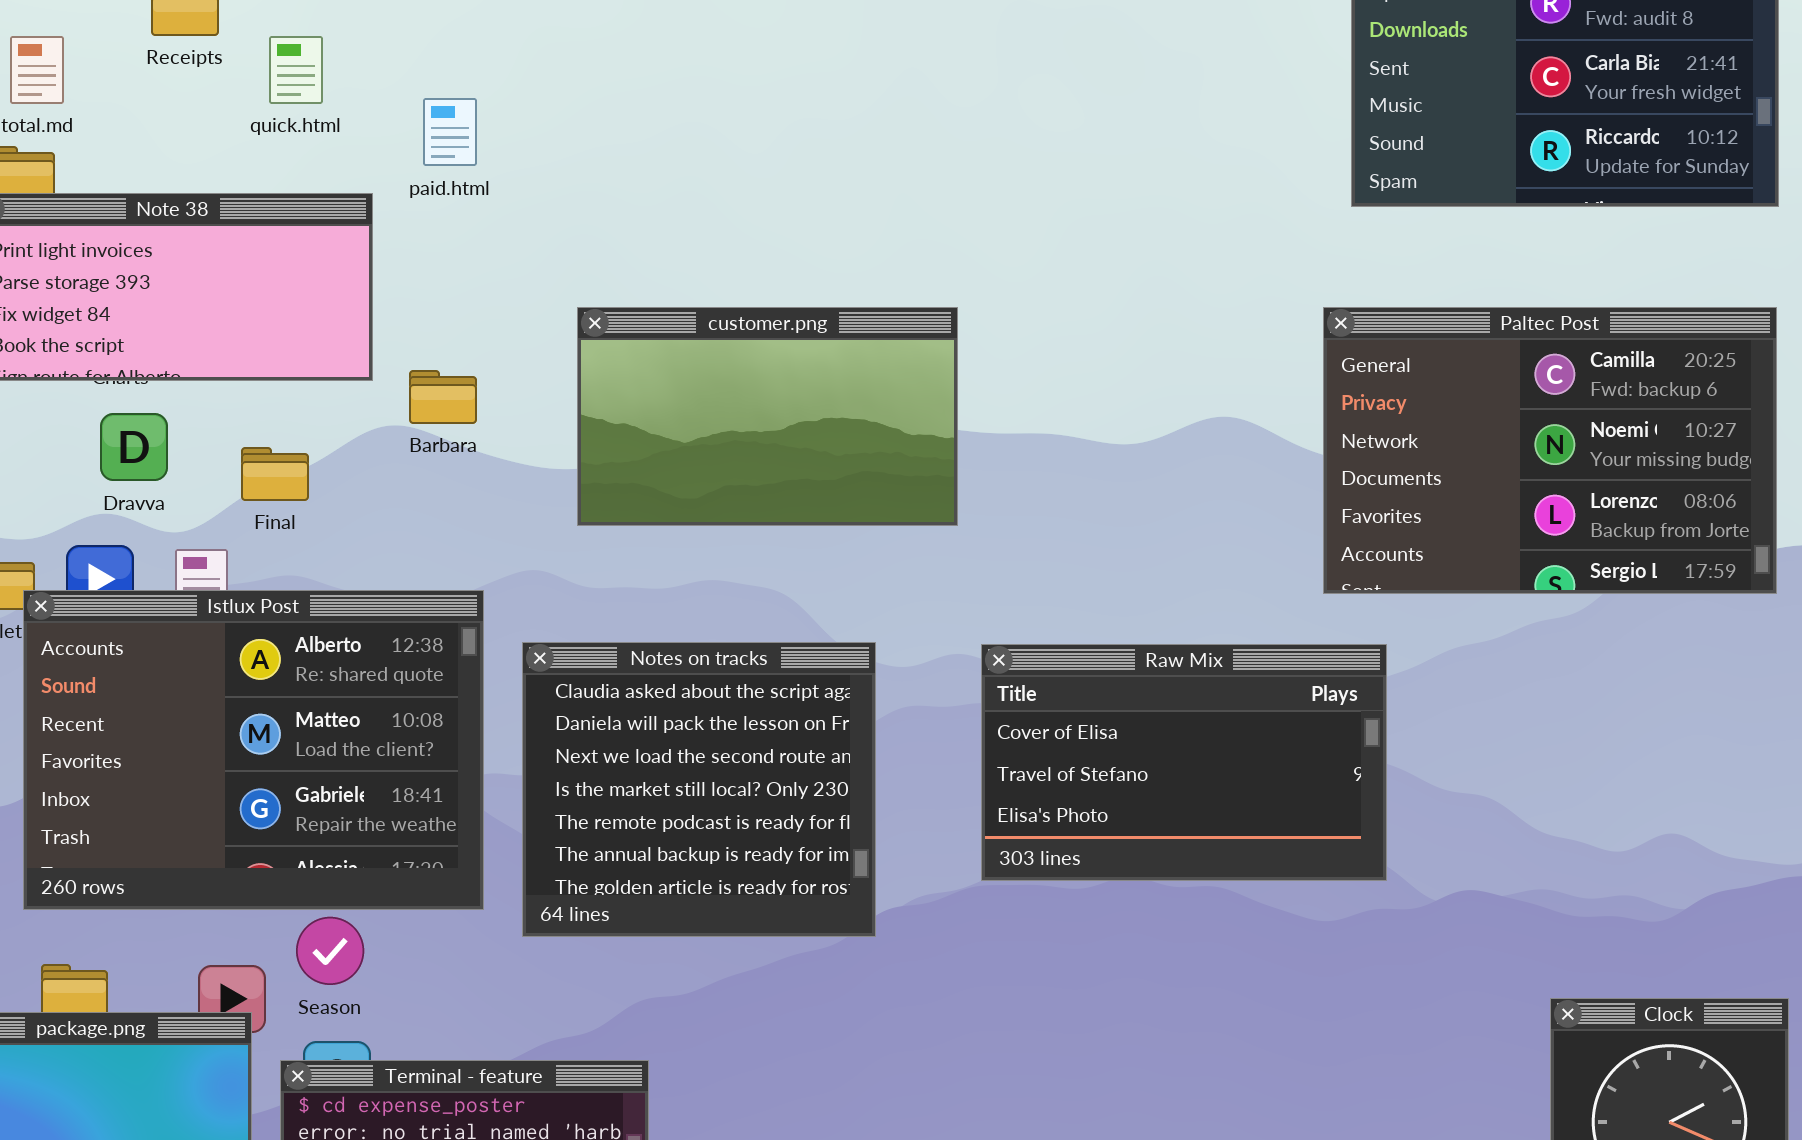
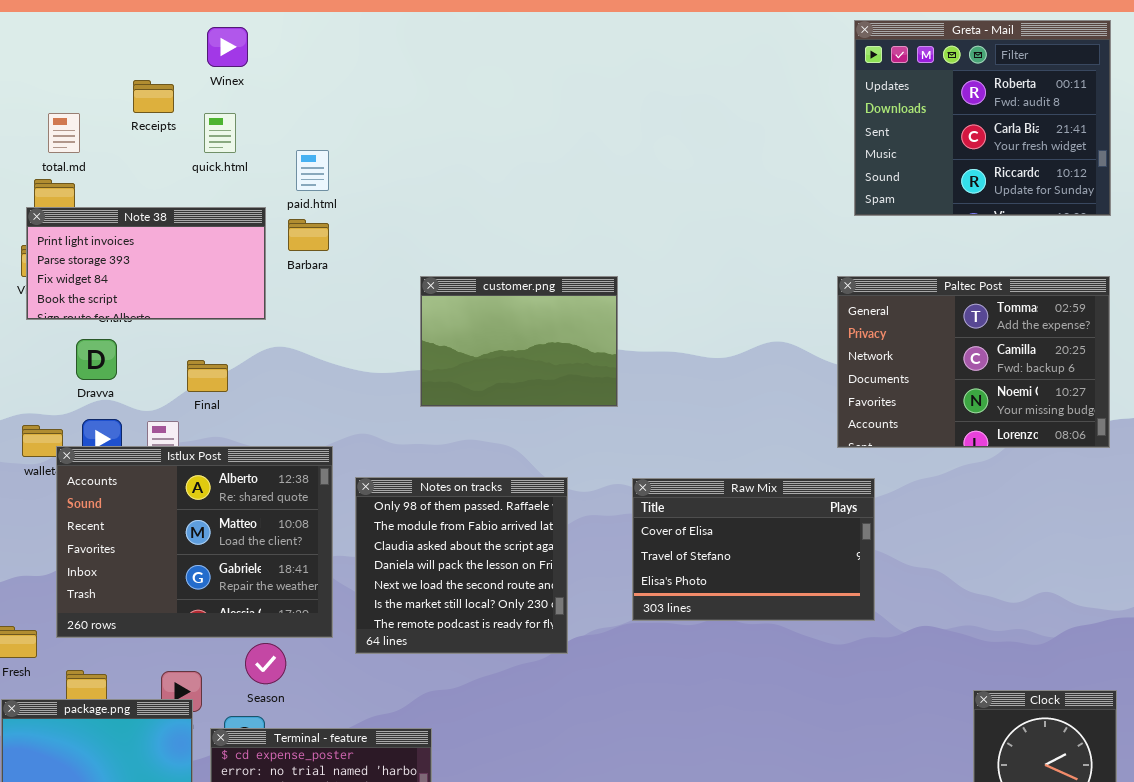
customer.png: [577,307,958,526] -> [420,276,618,407], resized
Paltec Post: [1323,307,1777,594] -> [837,276,1110,448], scrolled up 1 row
Barbara: [409,370,477,424] -> [288,219,329,251], moved
Dravva: [100,413,168,481] -> [76,339,117,380], moved
Notes on tracks: [522,642,876,937] -> [355,477,568,654], scrolled up 2 rows
Season: [296,917,364,985] -> [245,643,286,684], moved

